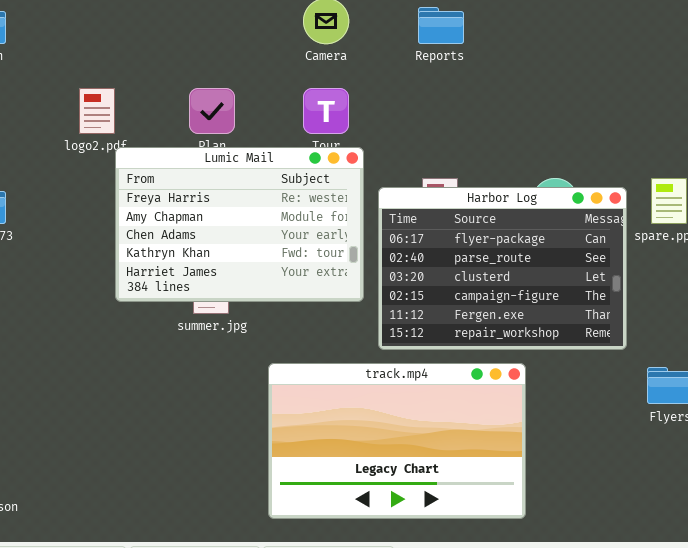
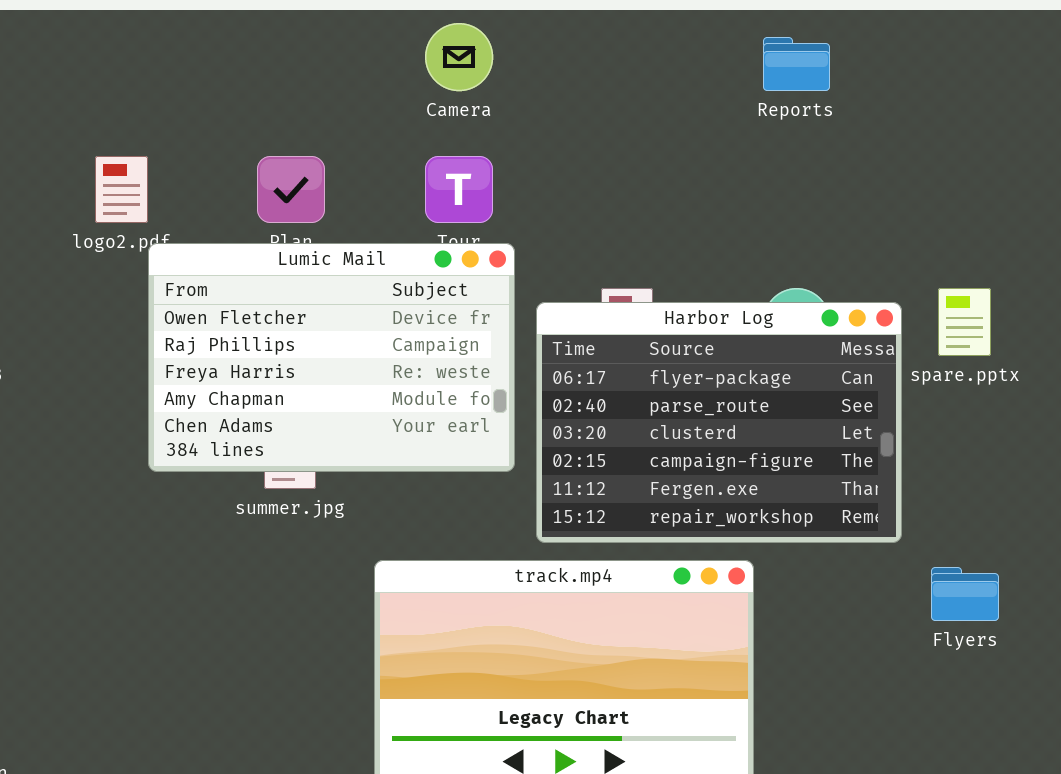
Reports: [418,7,464,44] -> [763,37,830,91], moved
Lumic Mail: [115,147,364,302] -> [148,243,515,472], scrolled up 2 rows

